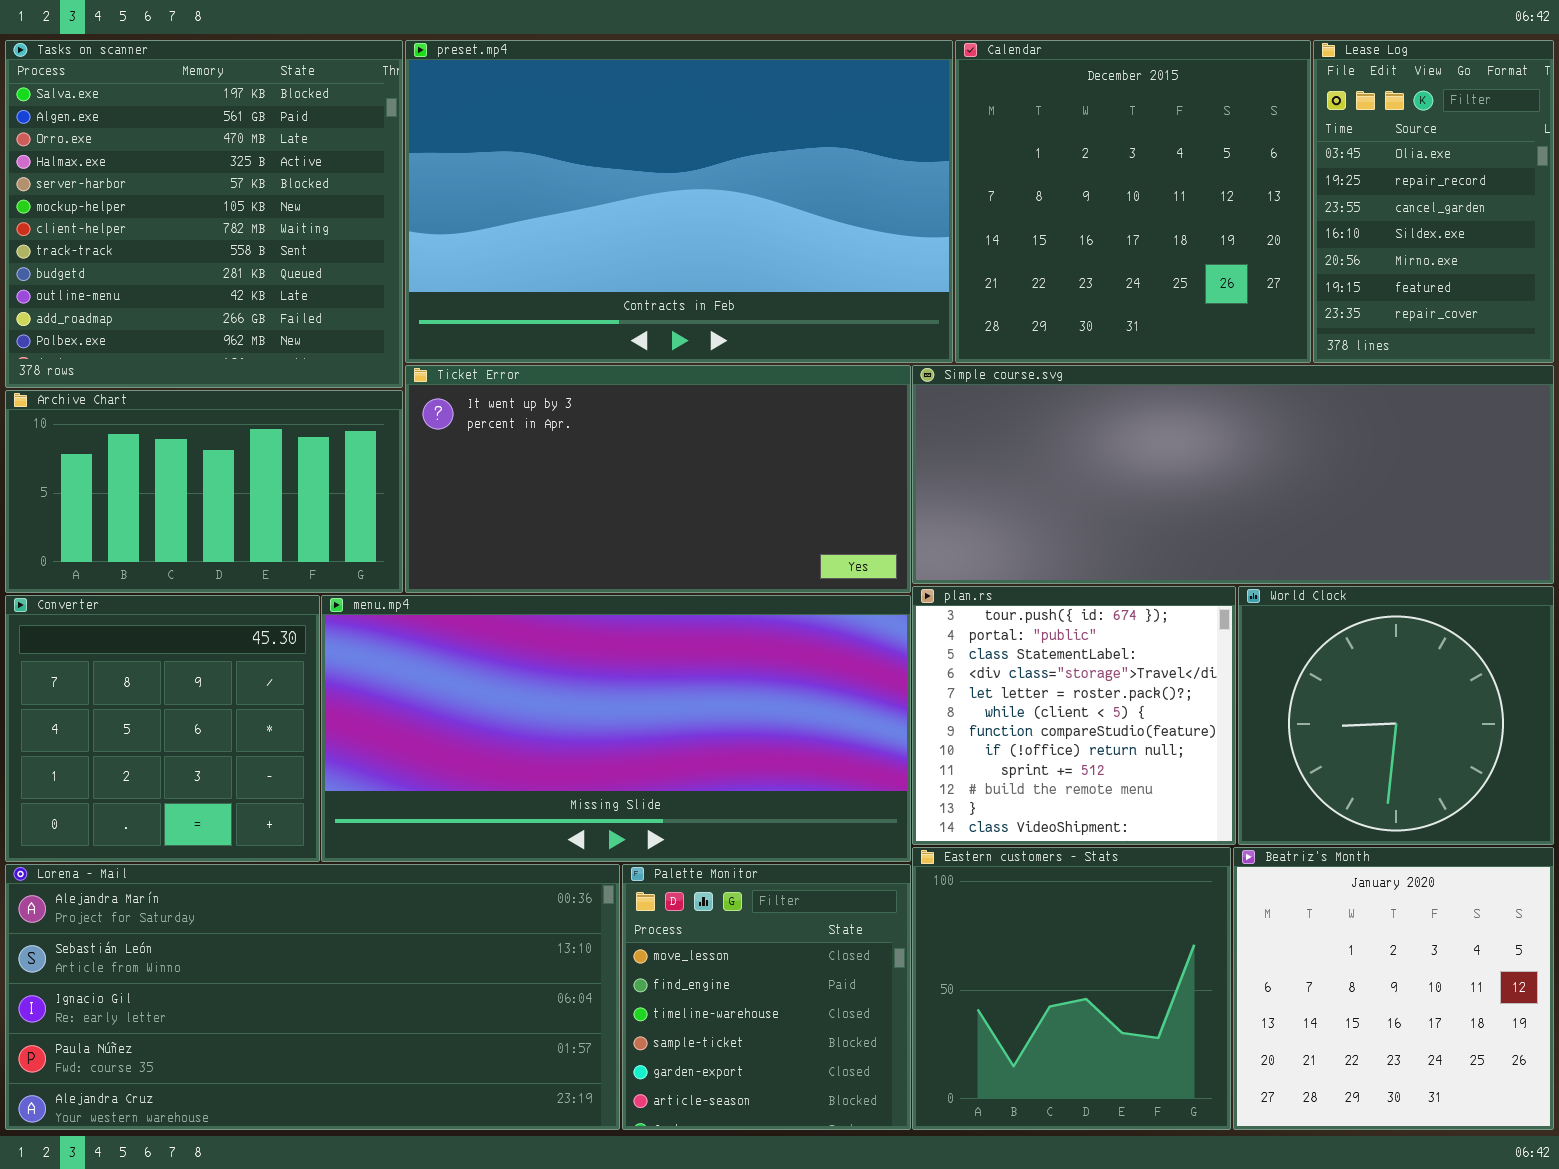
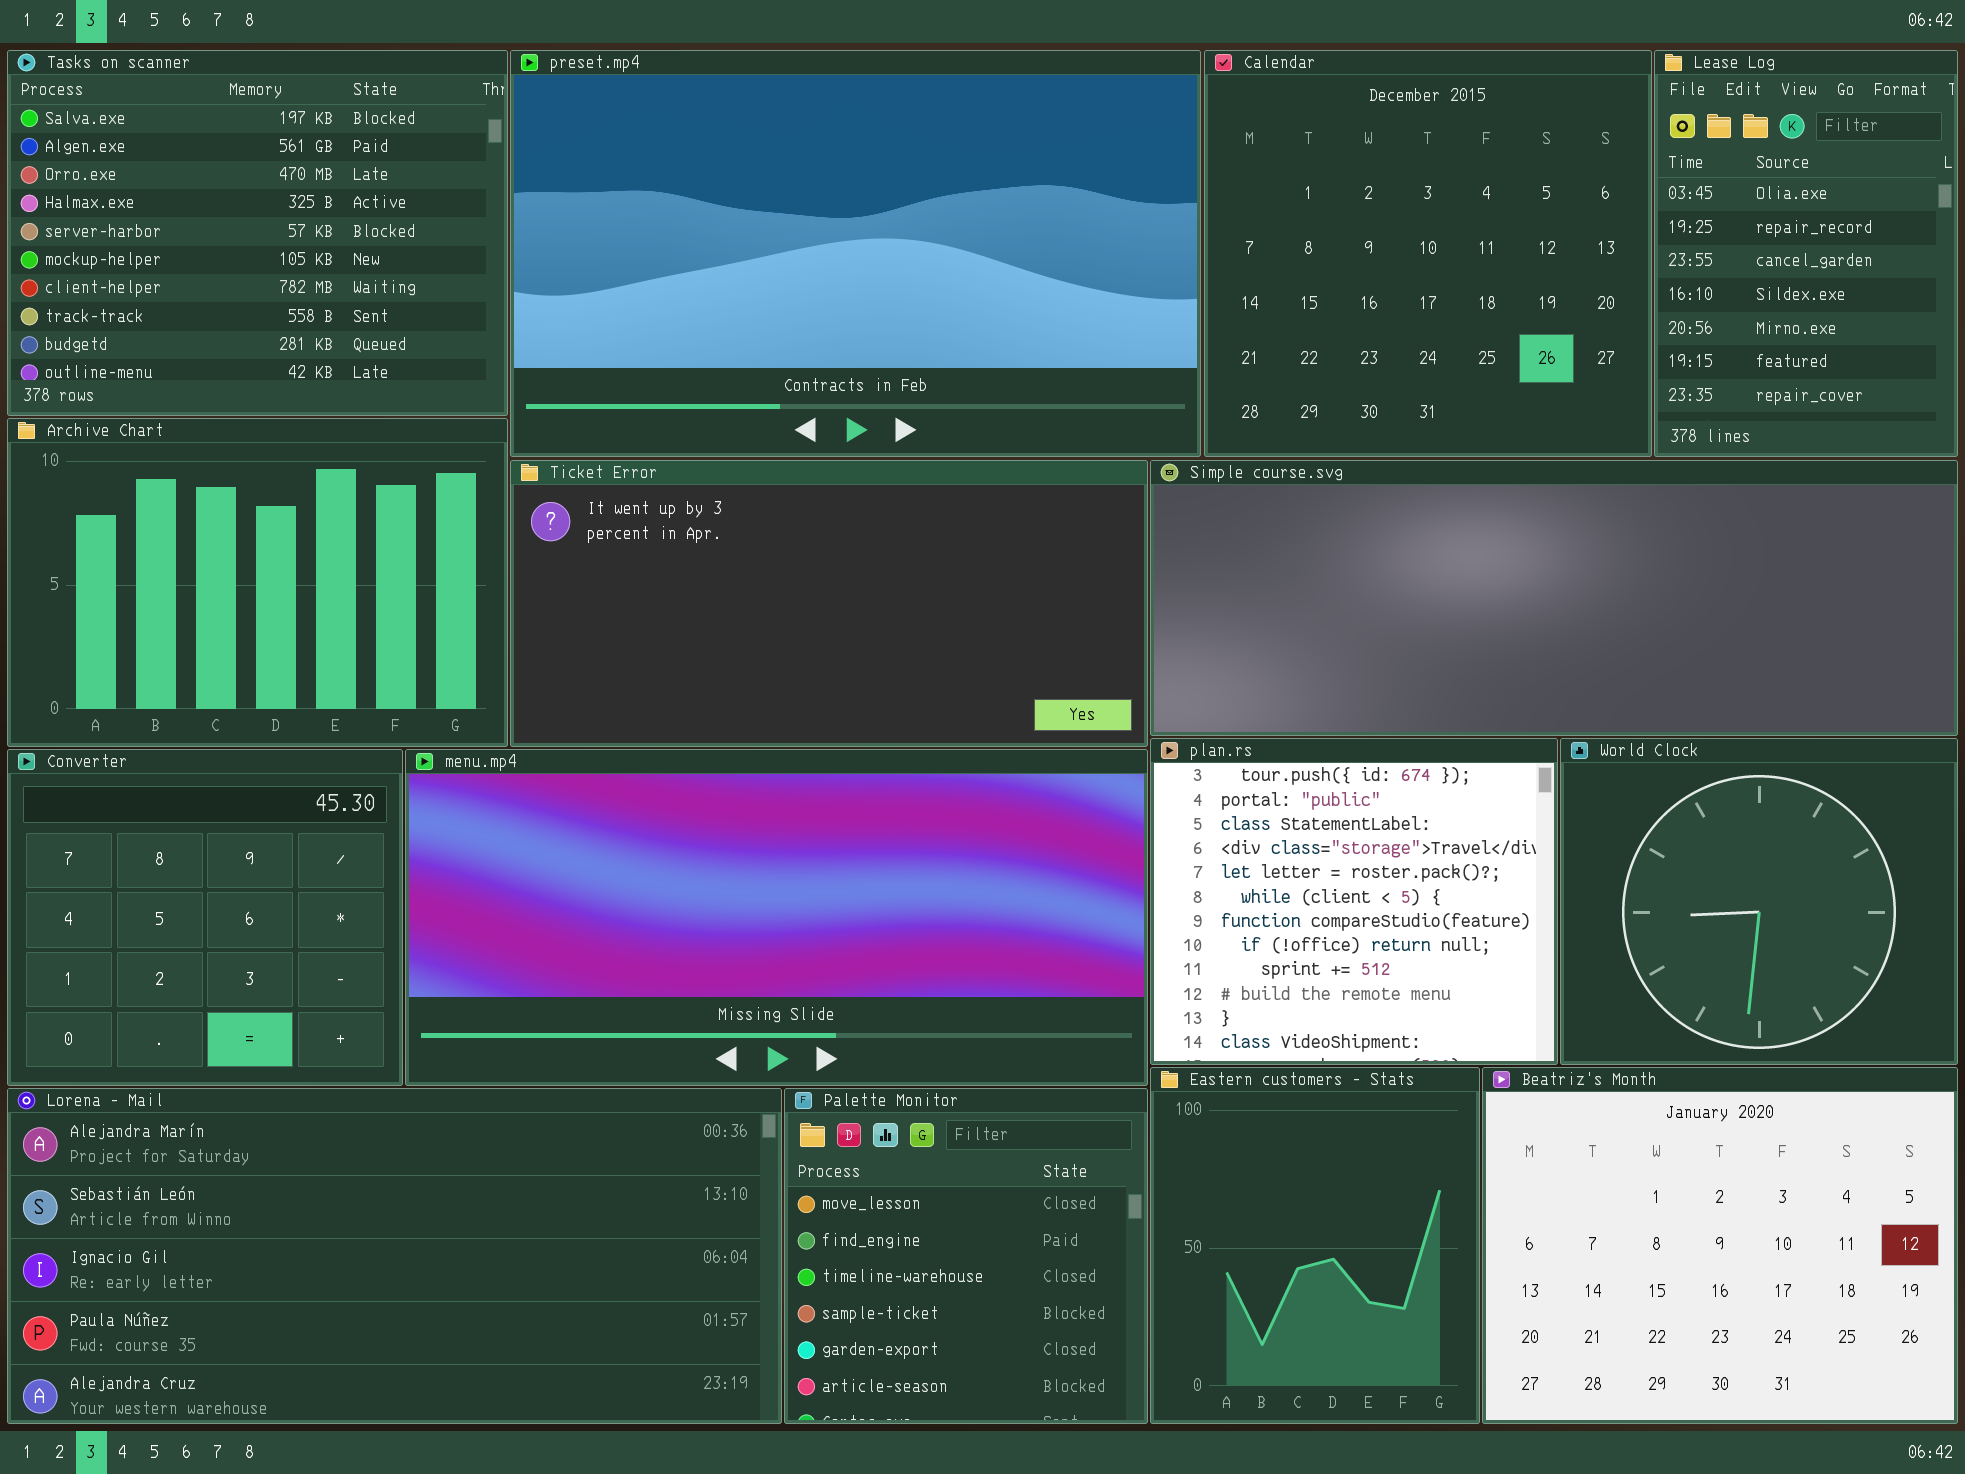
Tasks on scanner: [5,40,403,388] -> [7,50,508,416], resized
Archive Chart: [5,390,403,593] -> [7,418,508,747], resized
Eastern customers - Stats: [912,847,1231,1130] -> [1150,1067,1480,1424], resized
Beatriz's Month: [1233,847,1554,1130] -> [1482,1067,1958,1424], resized

